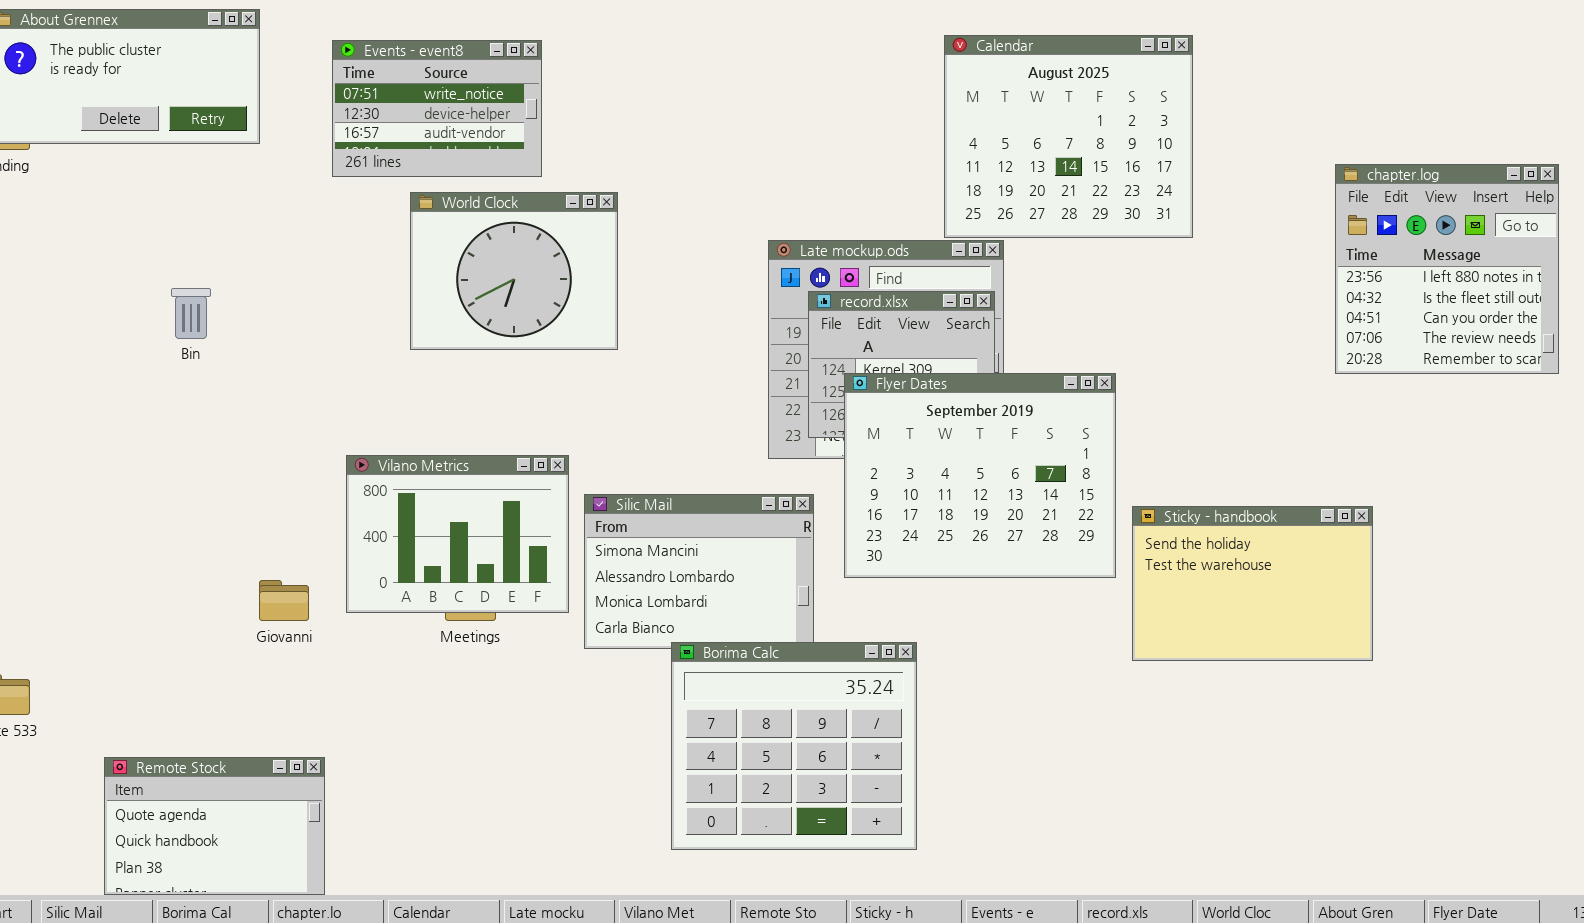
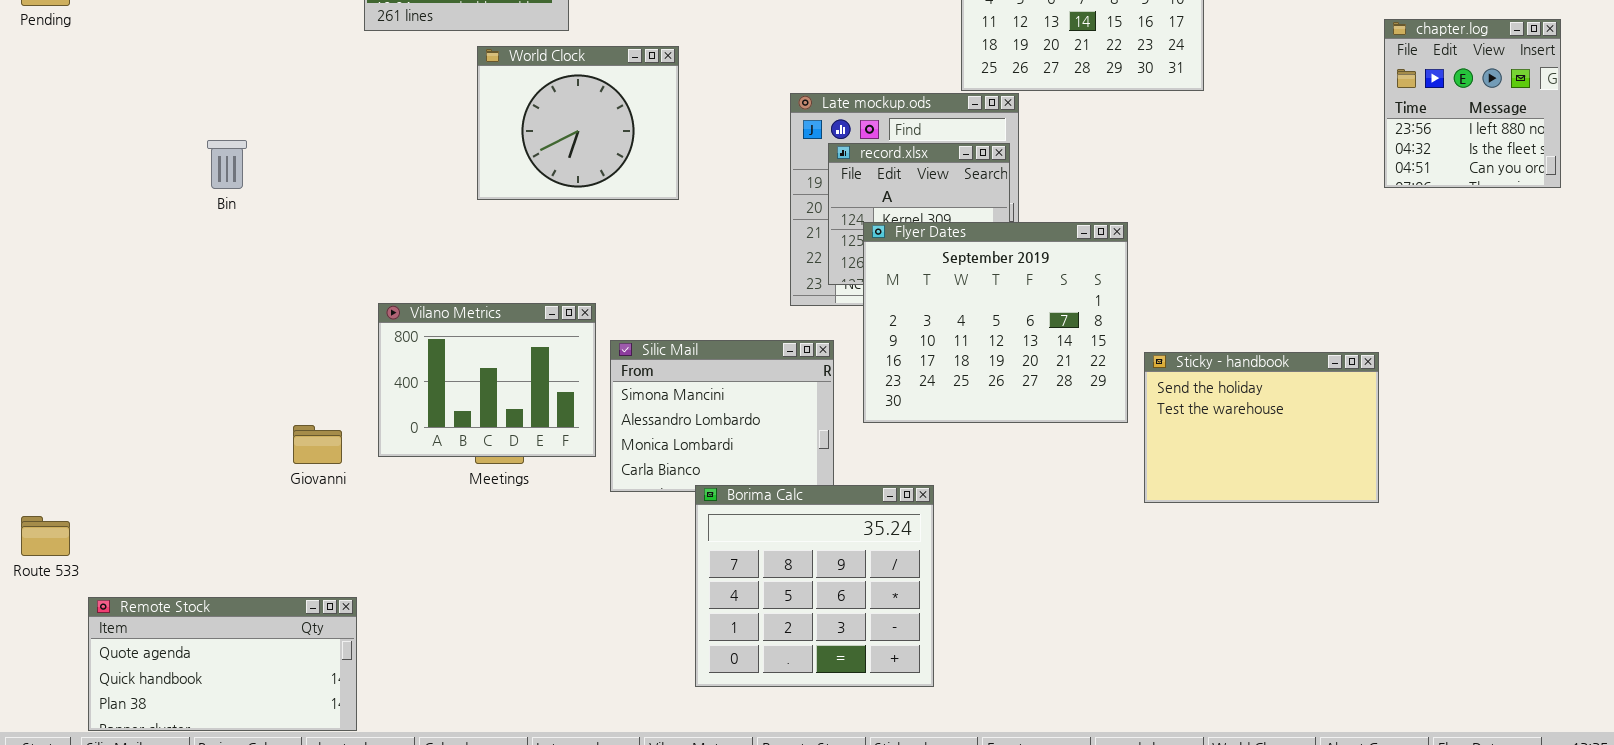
chapter.log: [1335,164,1559,374] -> [1384,19,1561,188], resized
World Clock: [410,192,618,350] -> [477,46,679,200], moved
Remote Stock: [104,757,325,895] -> [88,597,357,731], resized

